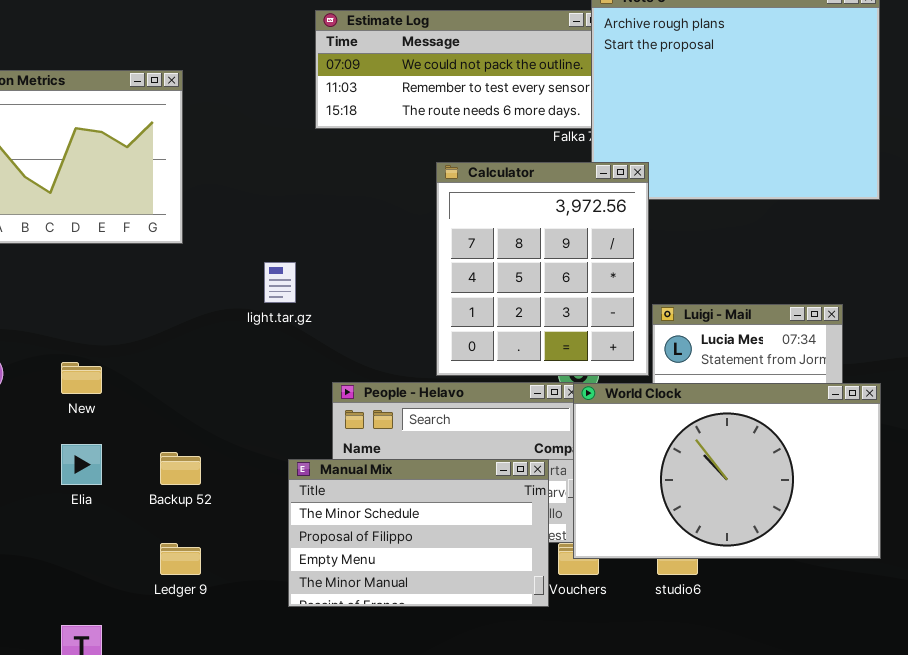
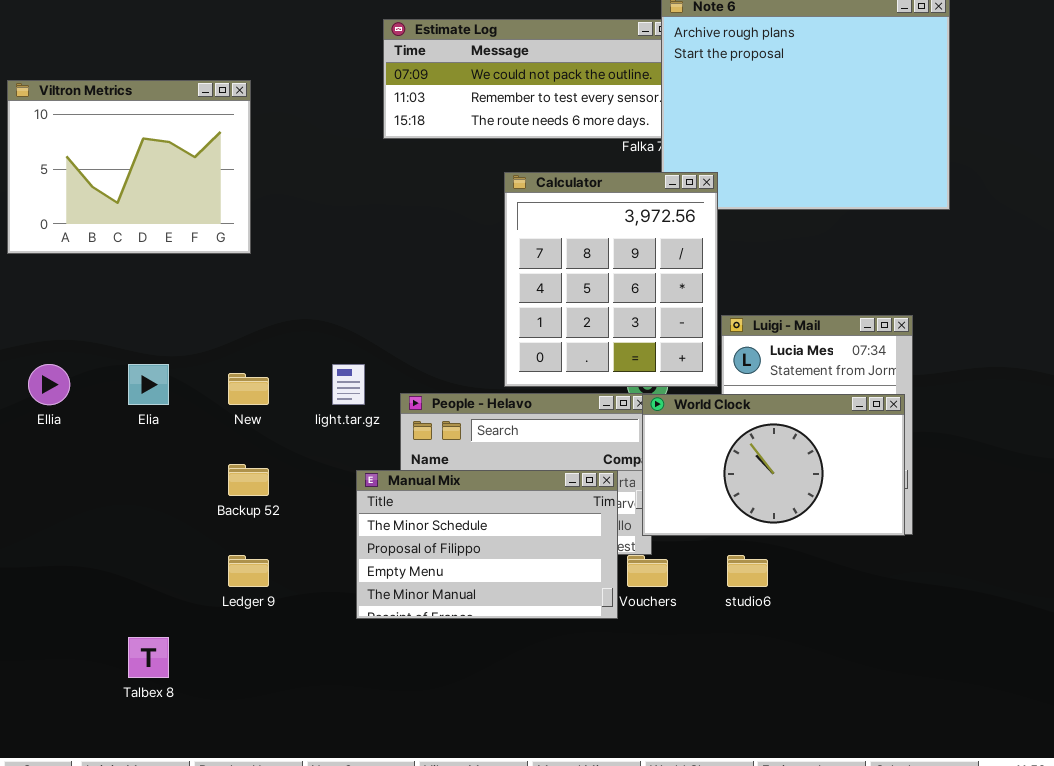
light.tar.gz: [264,262,296,303] -> [332,364,365,405], moved
New: [61,362,102,394] -> [228,373,269,405], moved
World Clock: [573,383,881,559] -> [642,394,905,536], resized
Elia: [61,444,102,485] -> [128,364,169,405], moved

